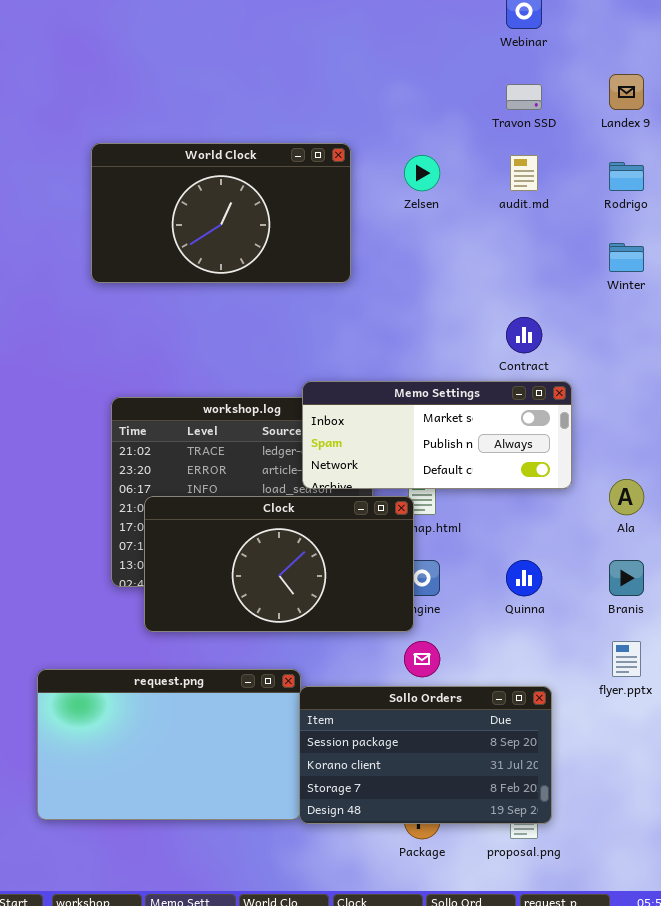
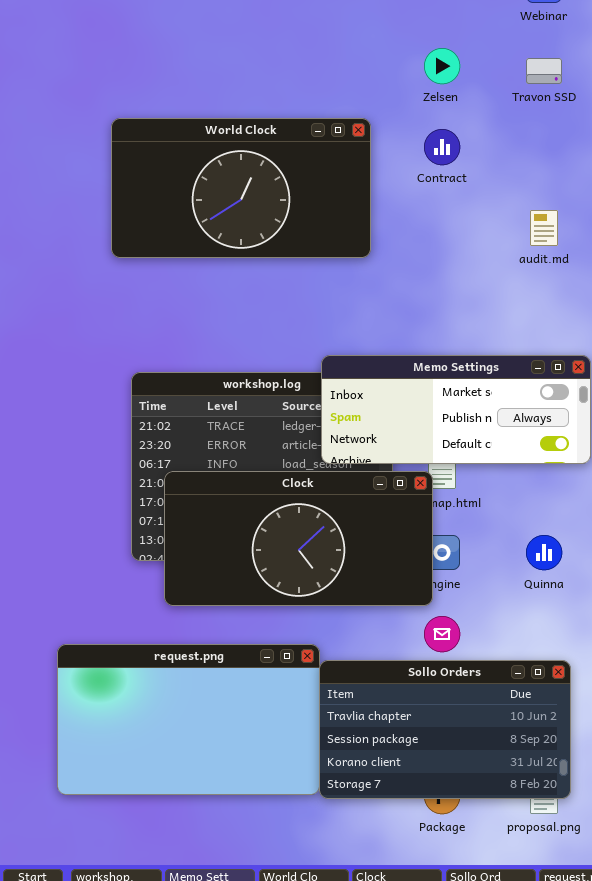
Zelsen: [404,155,440,191] -> [424,48,460,84], moved
audit.md: [510,155,538,191] -> [530,210,558,246], moved
Contract: [506,317,542,353] -> [424,129,460,165], moved
Sollo Orders: [299,686,552,824] -> [319,660,571,799], scrolled up 1 row

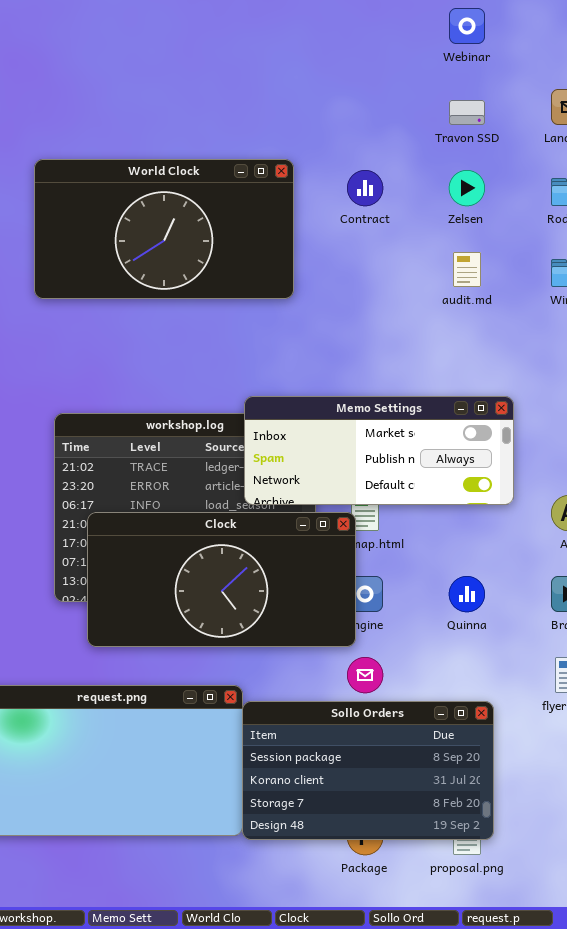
Zelsen: [424,48,460,84] -> [449,170,485,206], moved
Sollo Orders: [319,660,571,799] -> [242,701,494,840], scrolled down 1 row

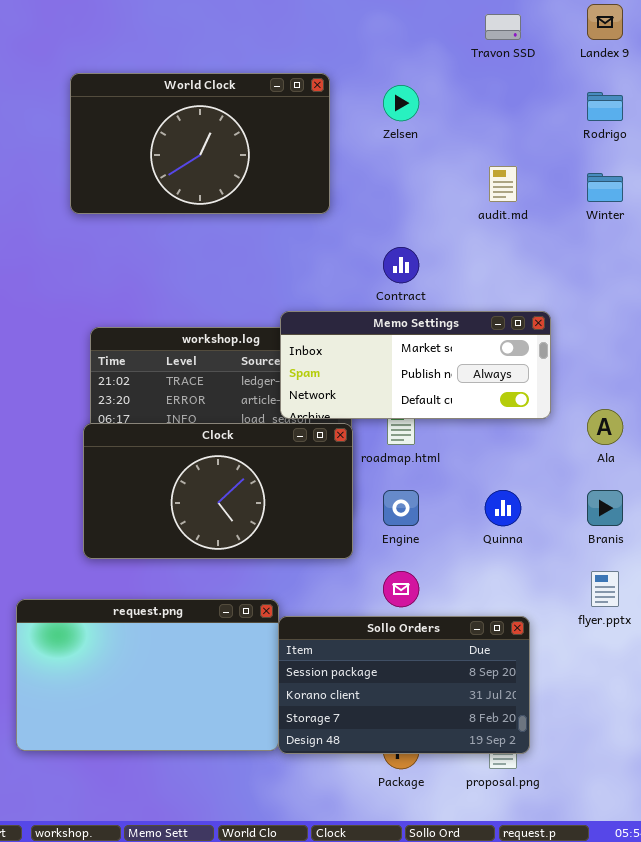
Contract: [347,170,383,206] -> [383,247,419,283], moved
Zelsen: [449,170,485,206] -> [383,85,419,121], moved
Clock: [87,512,356,647] -> [83,423,353,559], moved

